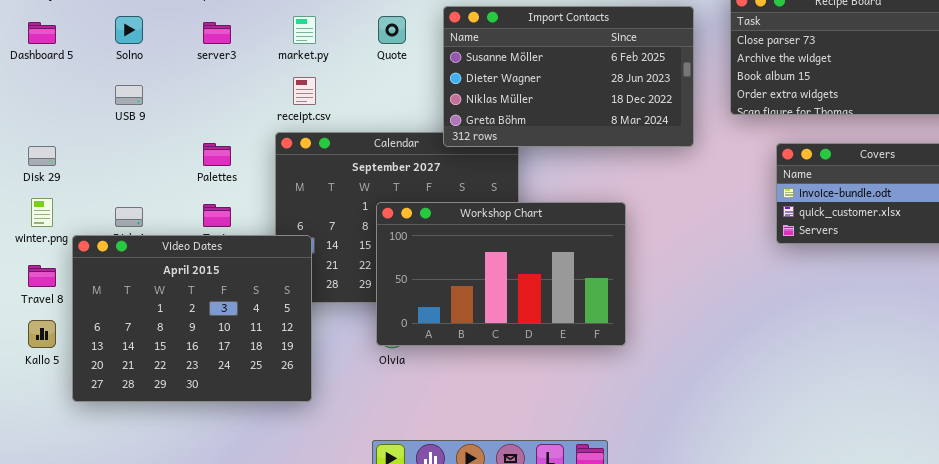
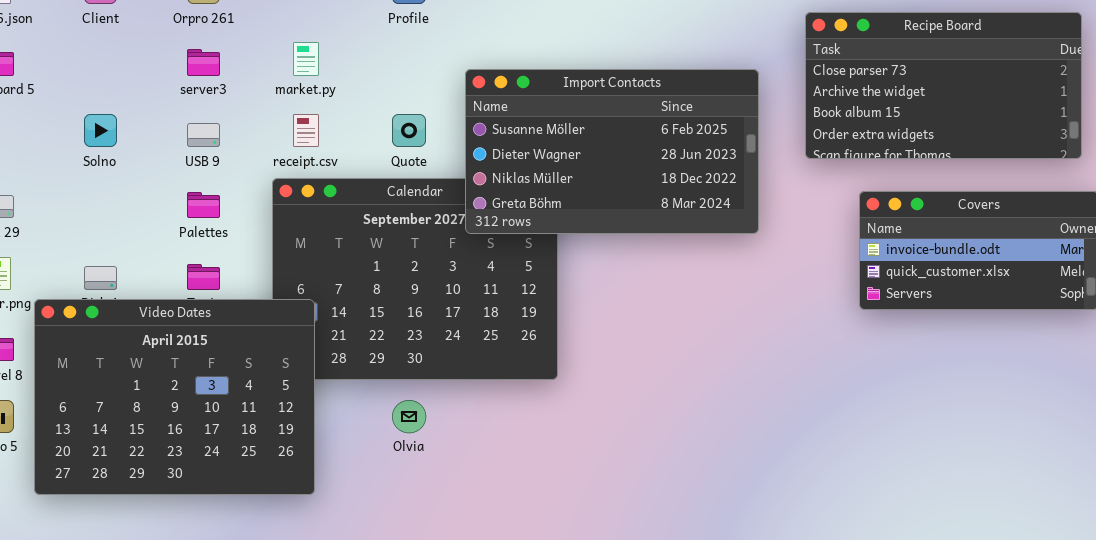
Import Contacts: [443,6,694,147] -> [465,69,759,234], moved
Solno: [115,16,143,44] -> [84,114,117,147], moved
Quote: [378,16,406,44] -> [392,114,426,147], moved
USB 9: [115,85,143,105] -> [187,123,220,147], moved
Workshop Chart: [376,202,626,346] -> none, closed

